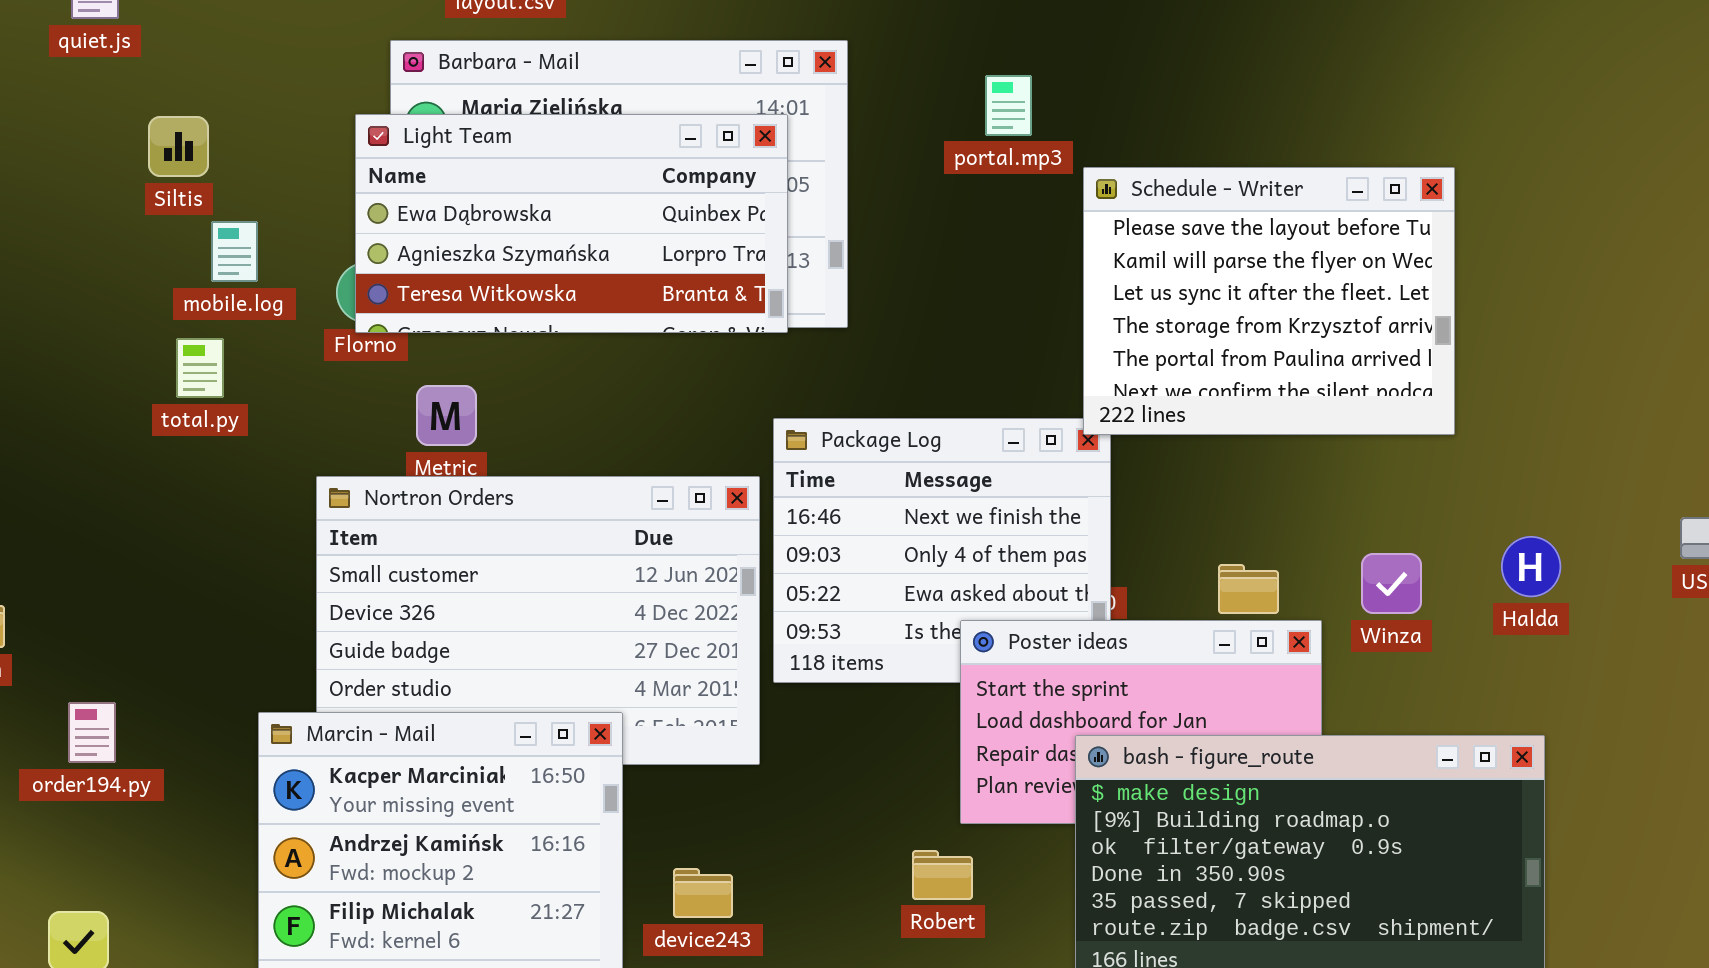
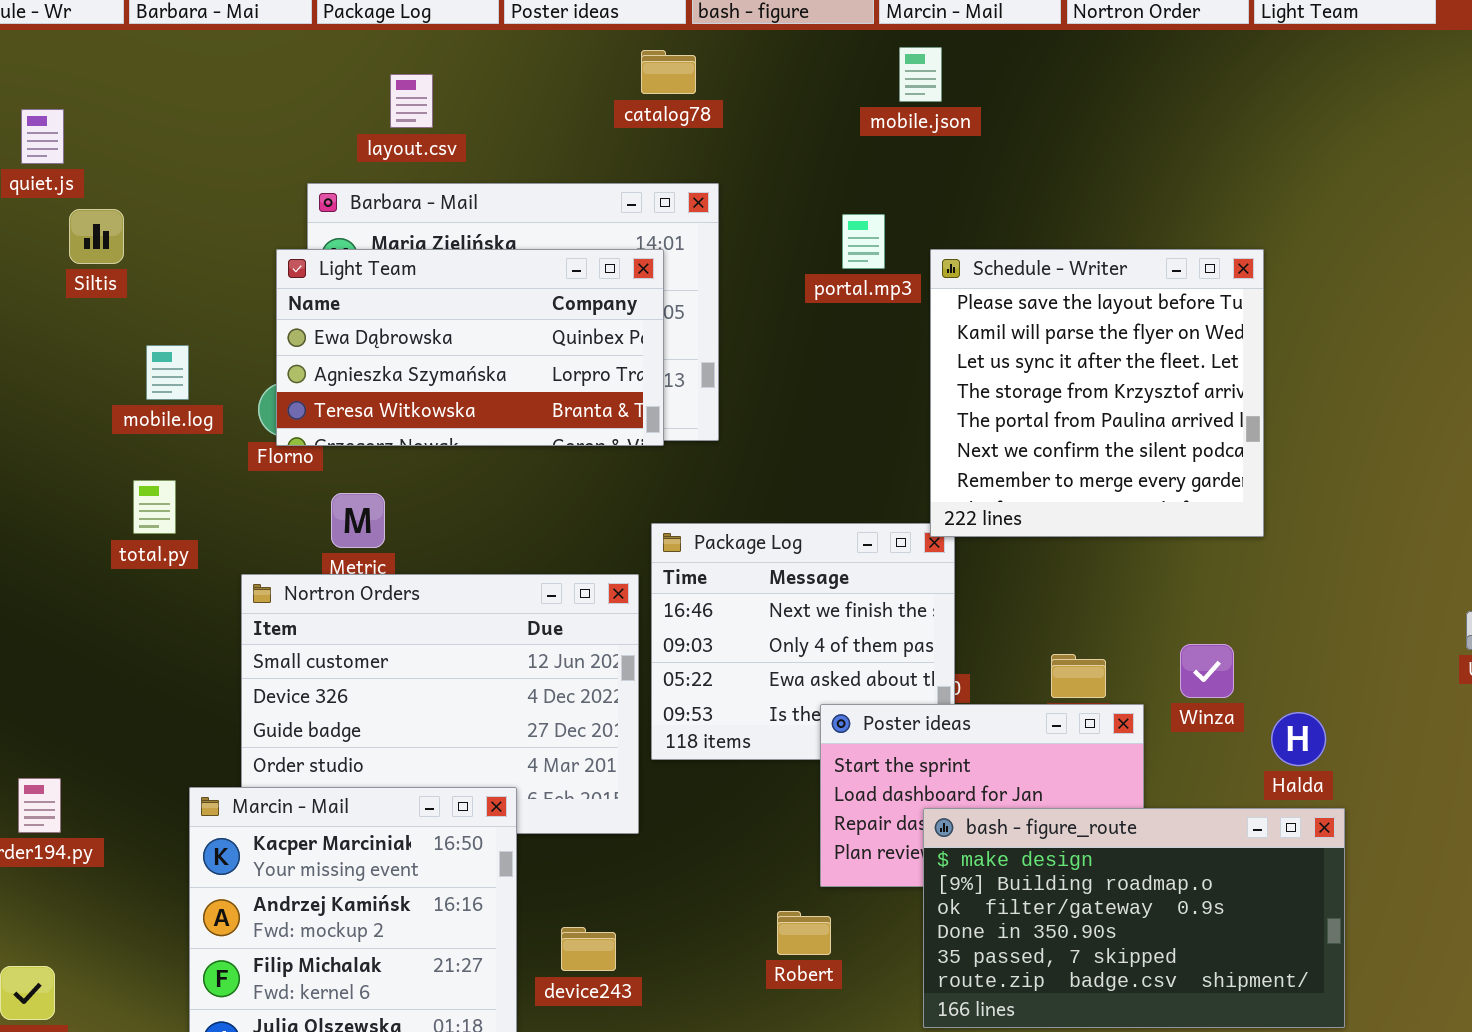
Siltis: [148,116,209,177] -> [69,209,124,264], moved
Schedule - Writer: [1083,167,1455,435] -> [930,249,1264,537], resized
total.py: [176,338,224,398] -> [133,480,176,534], moved
Halda: [1501,536,1561,597] -> [1271,712,1326,766], moved

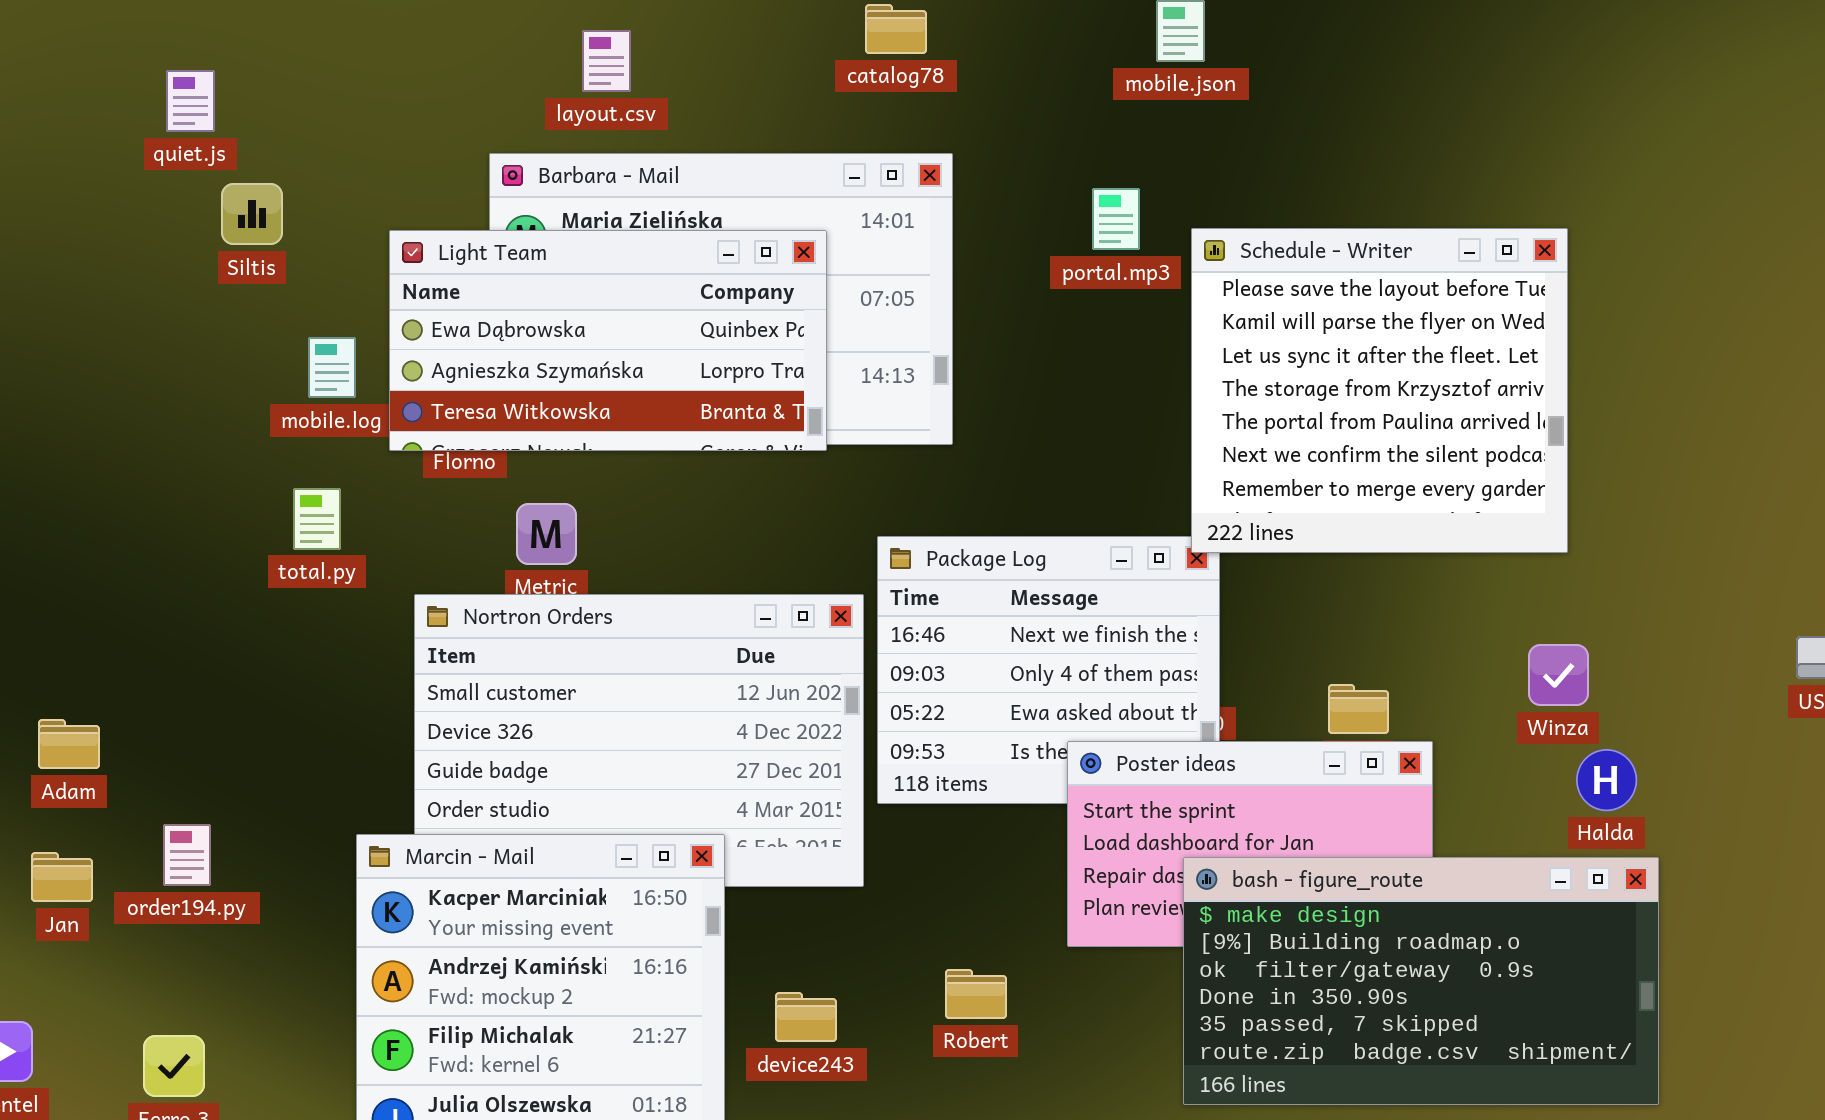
Light Team: [276,249,664,446] -> [389,230,827,451], moved
Winza: [1180,644,1234,698] -> [1528,644,1589,706], moved
Robert: [777,911,831,955] -> [945,969,1007,1019], moved

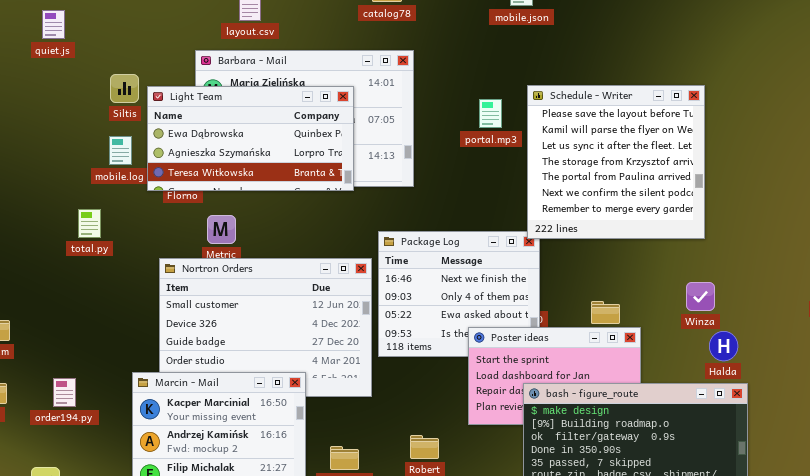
Siltis: [221,183,283,245] -> [110,74,139,103], moved
portal.mp3: [1092,188,1140,250] -> [479,99,502,128], moved
total.py: [293,488,341,550] -> [78,209,101,238], moved
order194.py: [163,824,211,886] -> [53,378,76,407], moved

